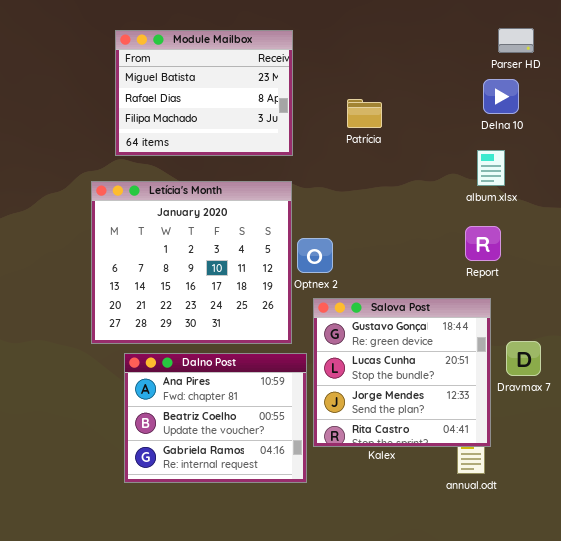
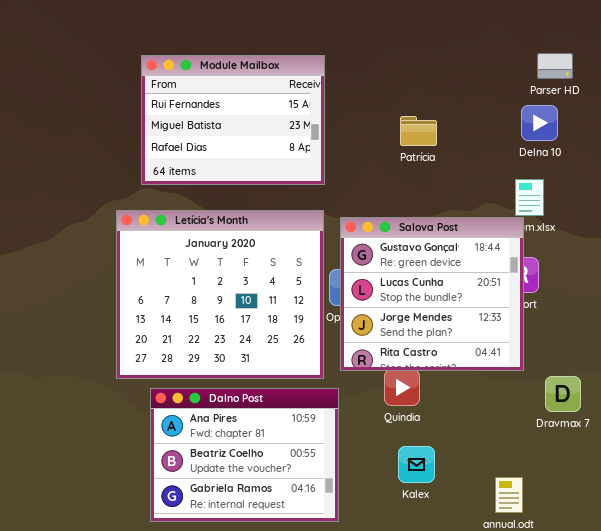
Module Mailbox: [115,30,293,156] -> [141,55,325,185], scrolled up 1 row
Patrícia: [347,99,382,128] -> [400,116,437,146], moved
Salova Post: [313,298,491,447] -> [340,217,524,371], moved

